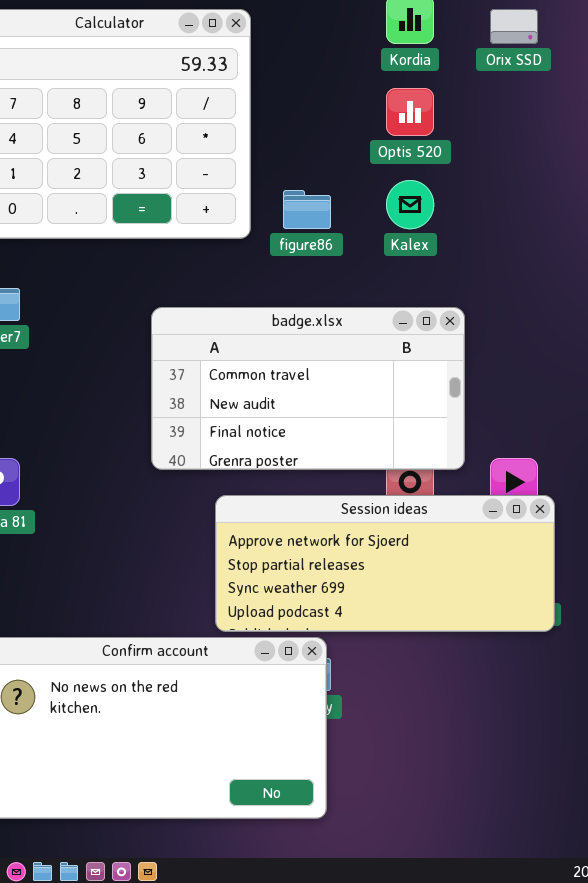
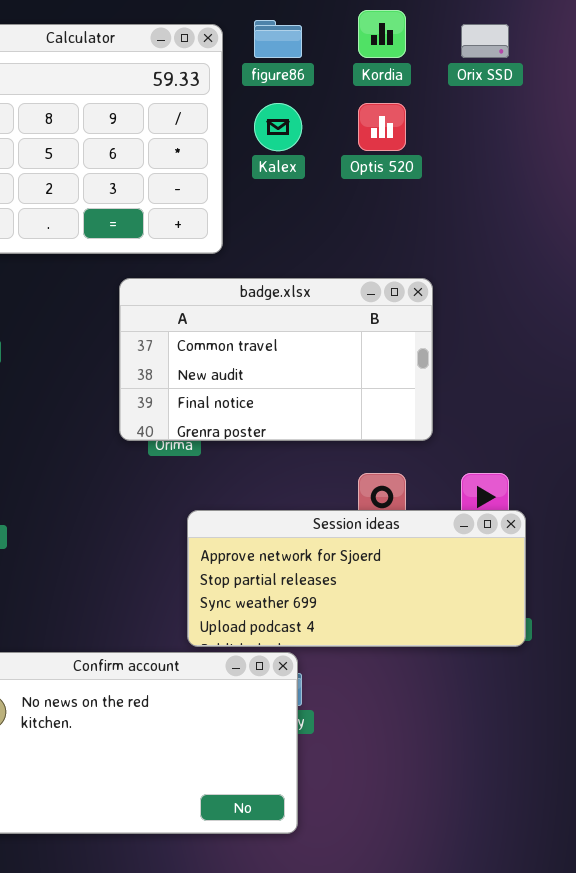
Kalex: [386,180,434,229] -> [254,103,302,151], moved
figure86: [283,190,331,229] -> [254,20,302,58], moved
badge.xlsx: [151,307,465,470] -> [119,278,433,441], moved

